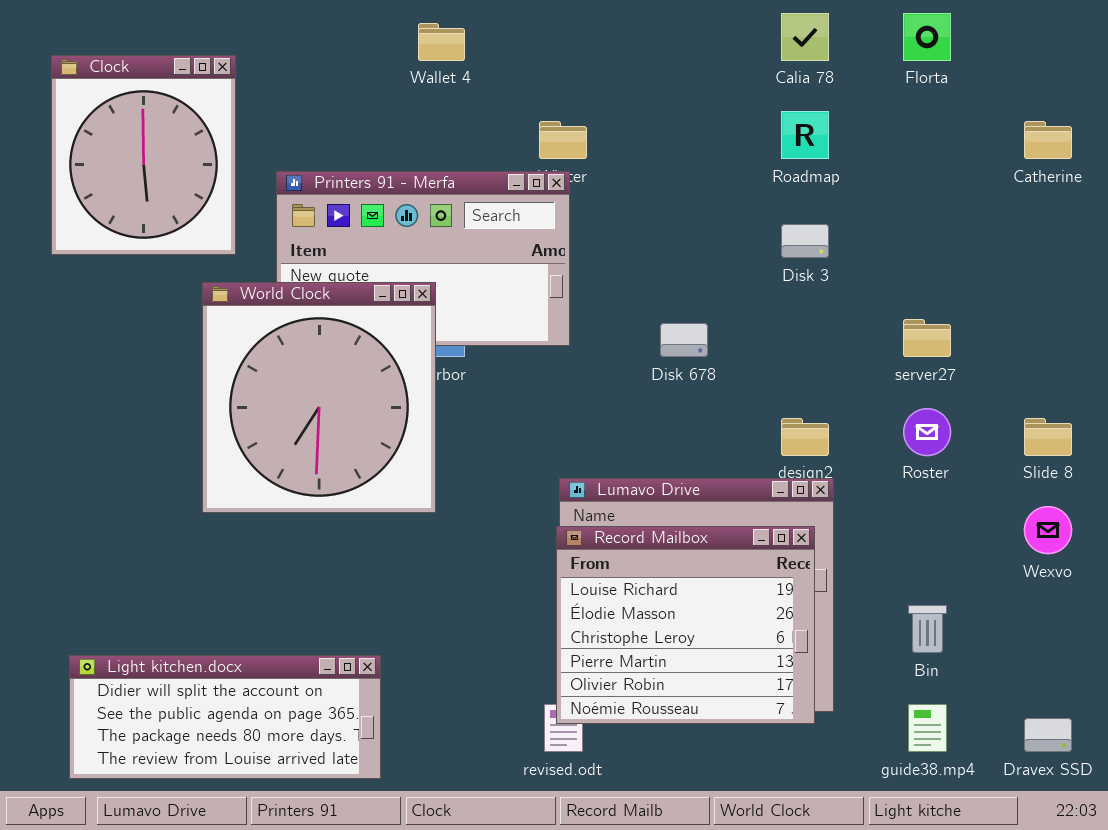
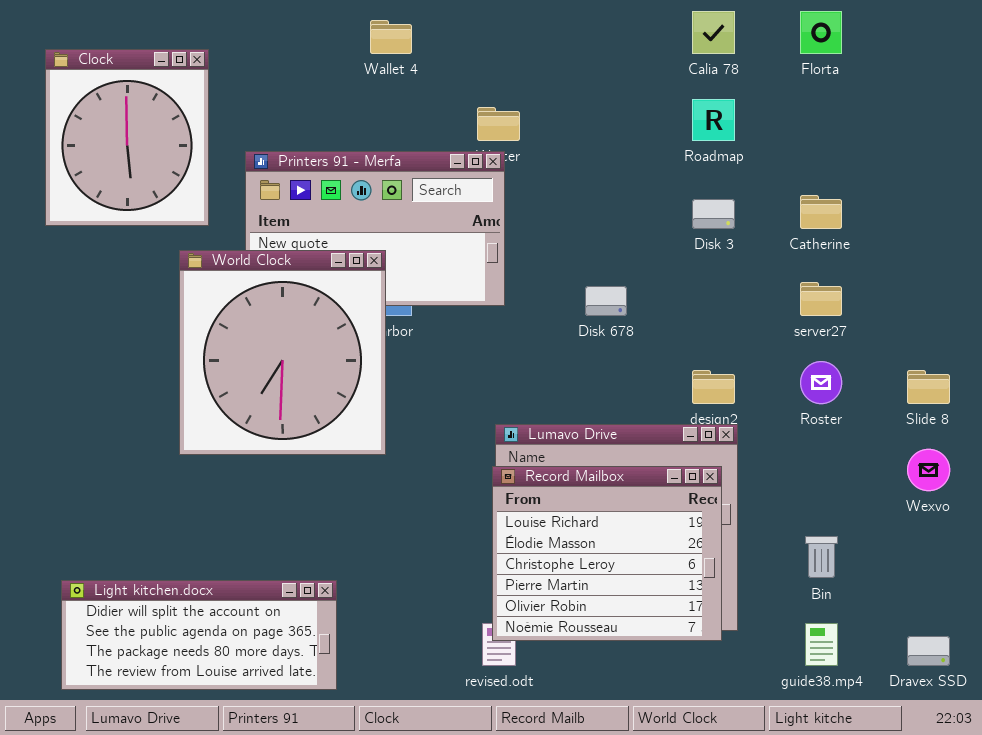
Catherine: [1024,121,1072,159] -> [800,195,842,229], moved

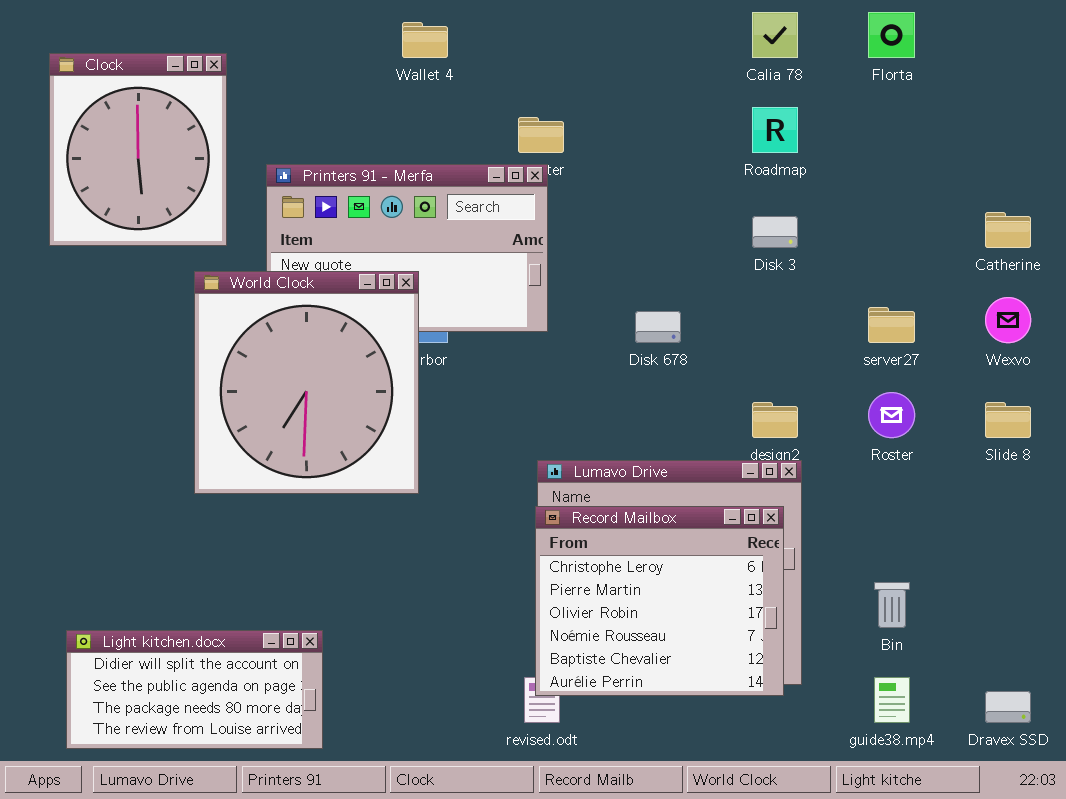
Catherine: [800,195,842,229] -> [985,212,1031,248], moved
Wexvo: [907,449,950,491] -> [985,297,1031,343], moved
Record Mailbox: [492,466,722,641] -> [535,506,784,696], scrolled down 2 rows
Light kitchen.docx: [61,580,337,690] -> [66,630,323,749], resized

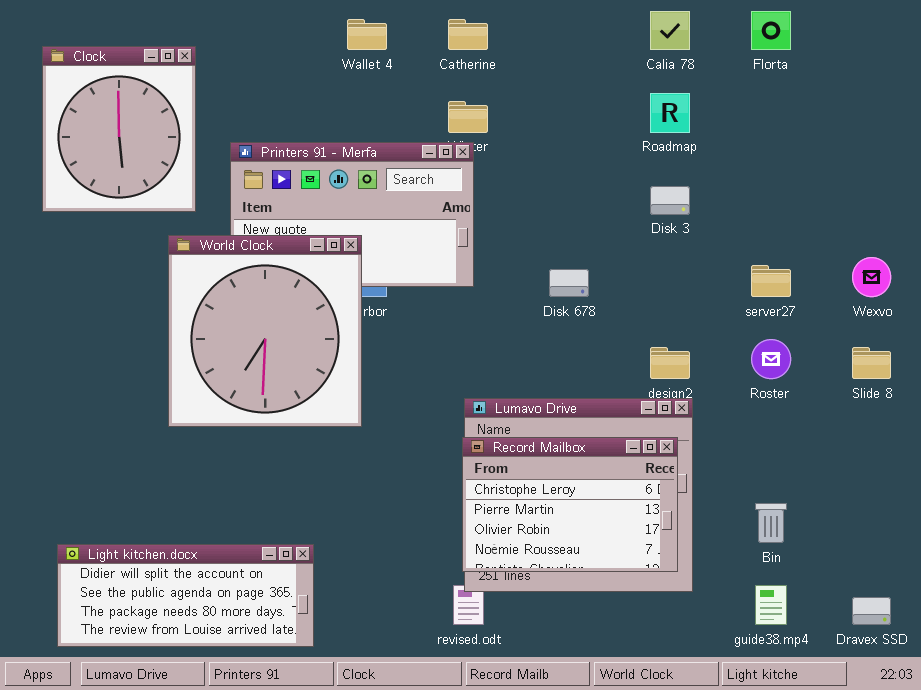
Catherine: [985,212,1031,248] -> [448,19,488,50], moved
Record Mailbox: [535,506,784,696] -> [462,437,678,572], resized
Light kitchen.docx: [66,630,323,749] -> [57,544,314,647], resized

